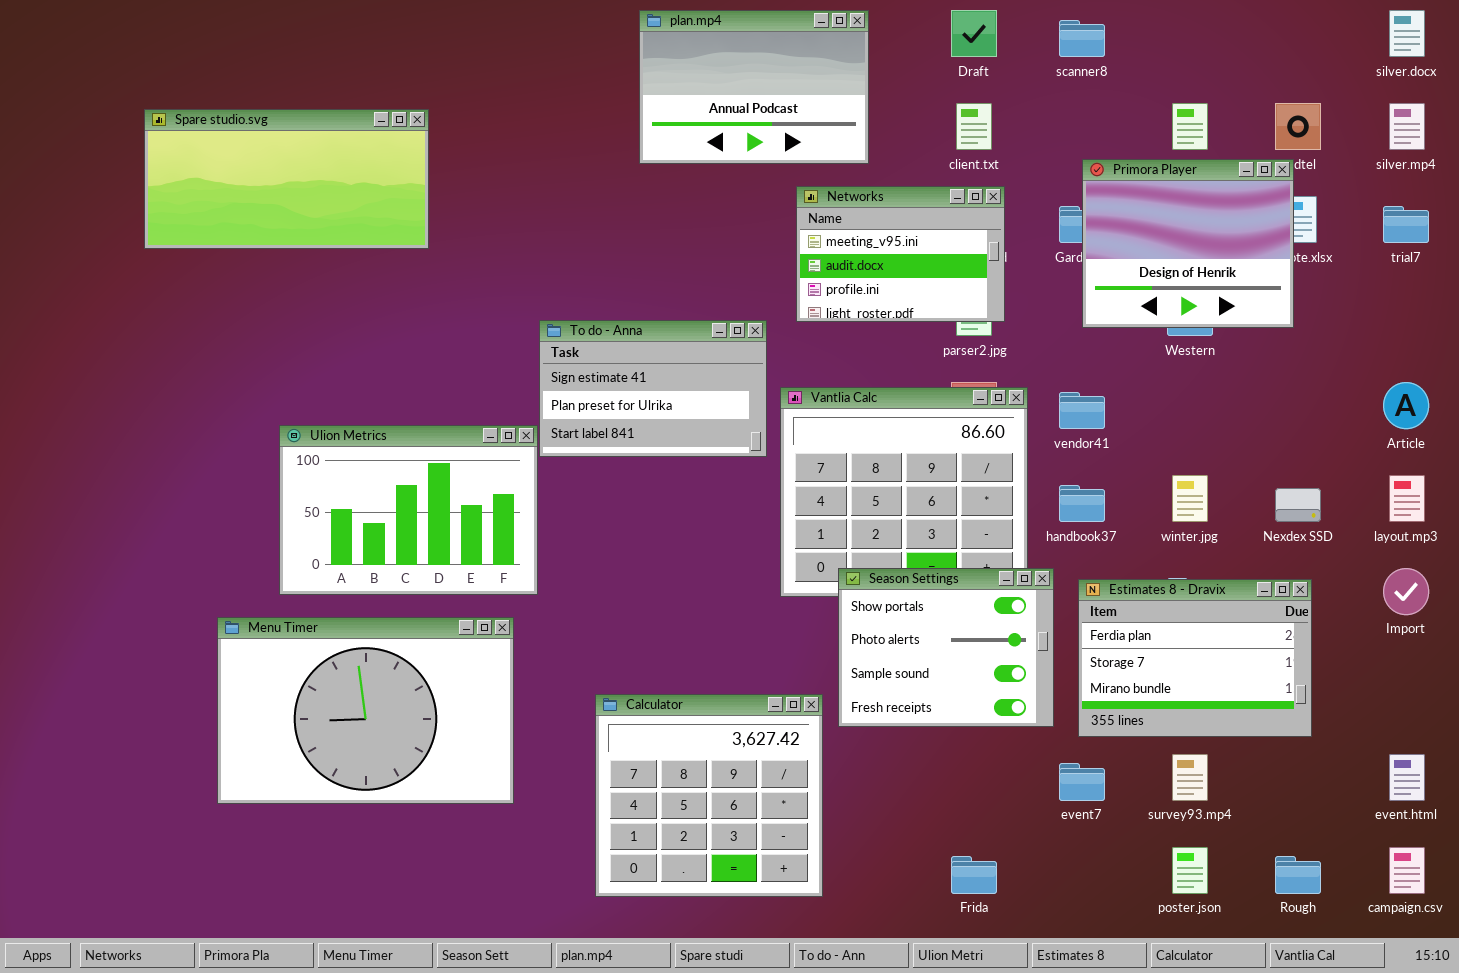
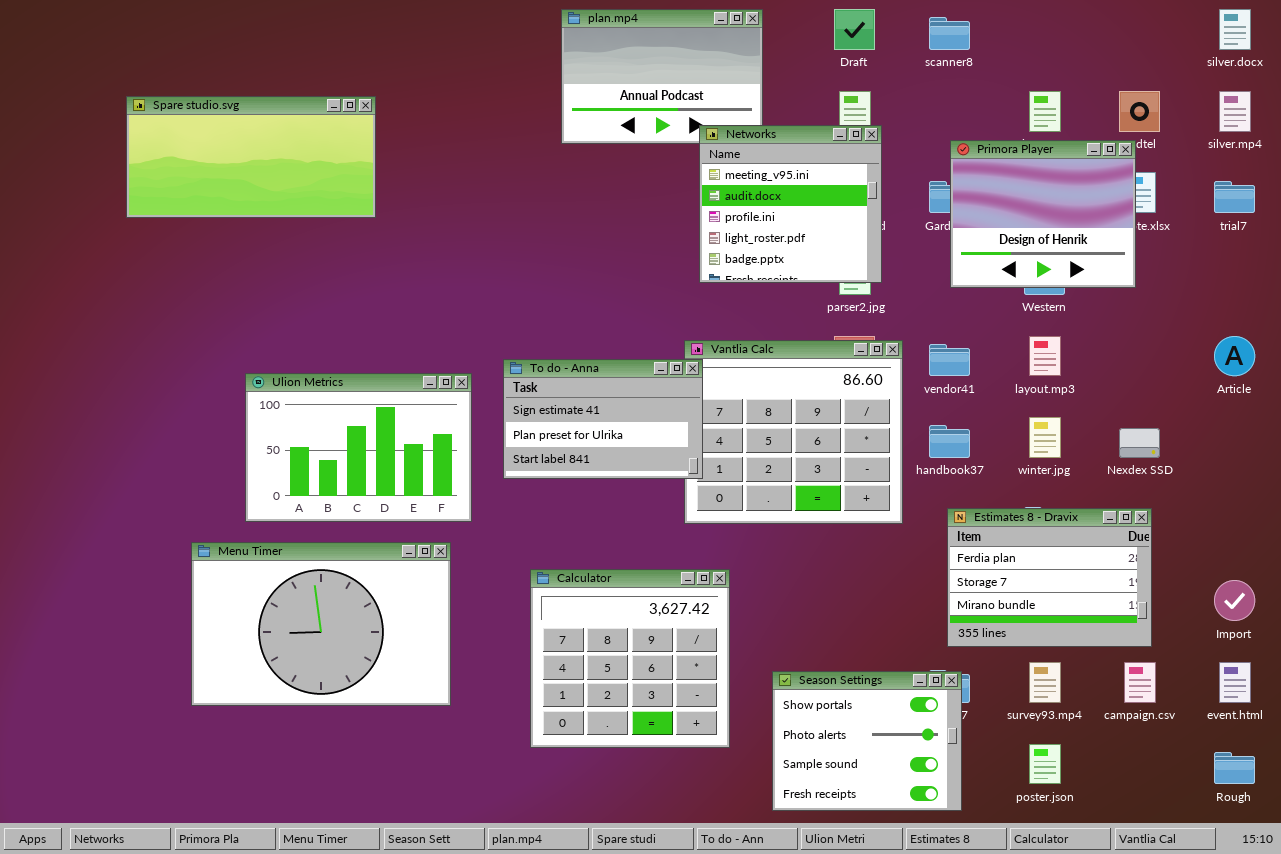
Networks: [796,186,1005,322] -> [699,125,882,283], resized
To do - Anna: [539,320,767,457] -> [503,359,703,479], moved
layout.mp3: [1389,475,1425,522] -> [1029,336,1061,376], moved
Season Settings: [838,568,1054,727] -> [772,671,962,811], moved
Import: [1383,568,1429,615] -> [1214,580,1255,621], moved
Calculator: [595,694,823,897] -> [530,569,730,748], moved
campaign.csv: [1389,847,1425,894] -> [1124,662,1156,703], moved
Rough: [1275,856,1321,894] -> [1214,752,1255,784], moved

